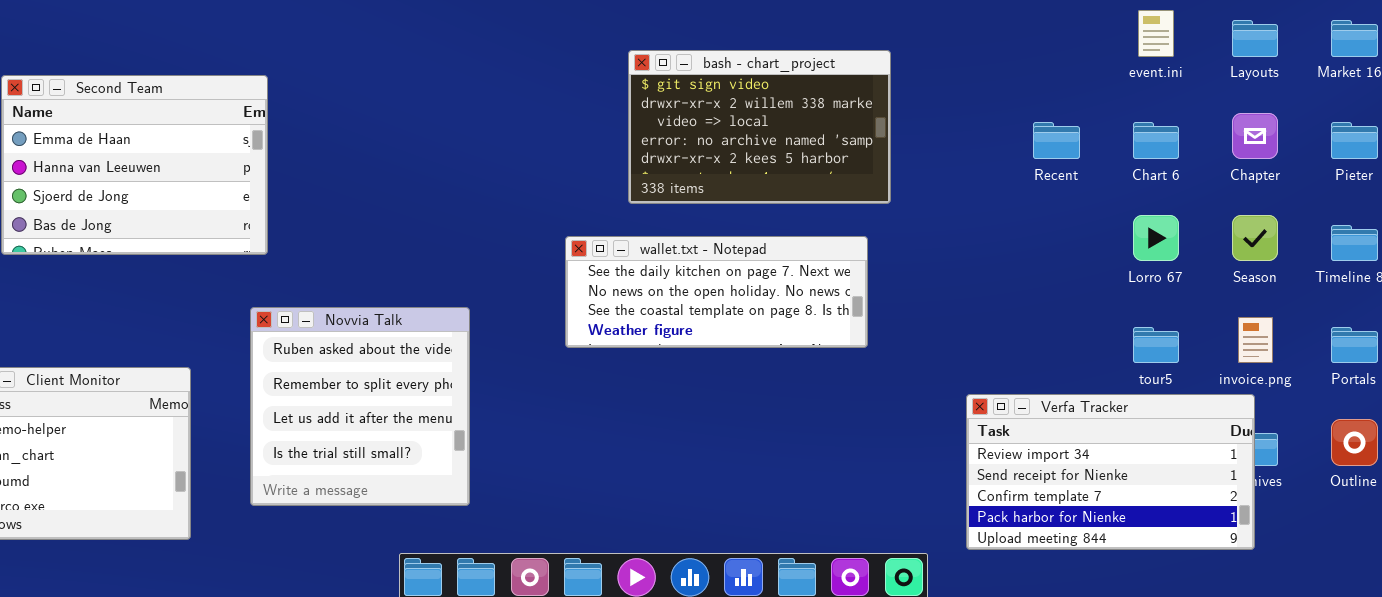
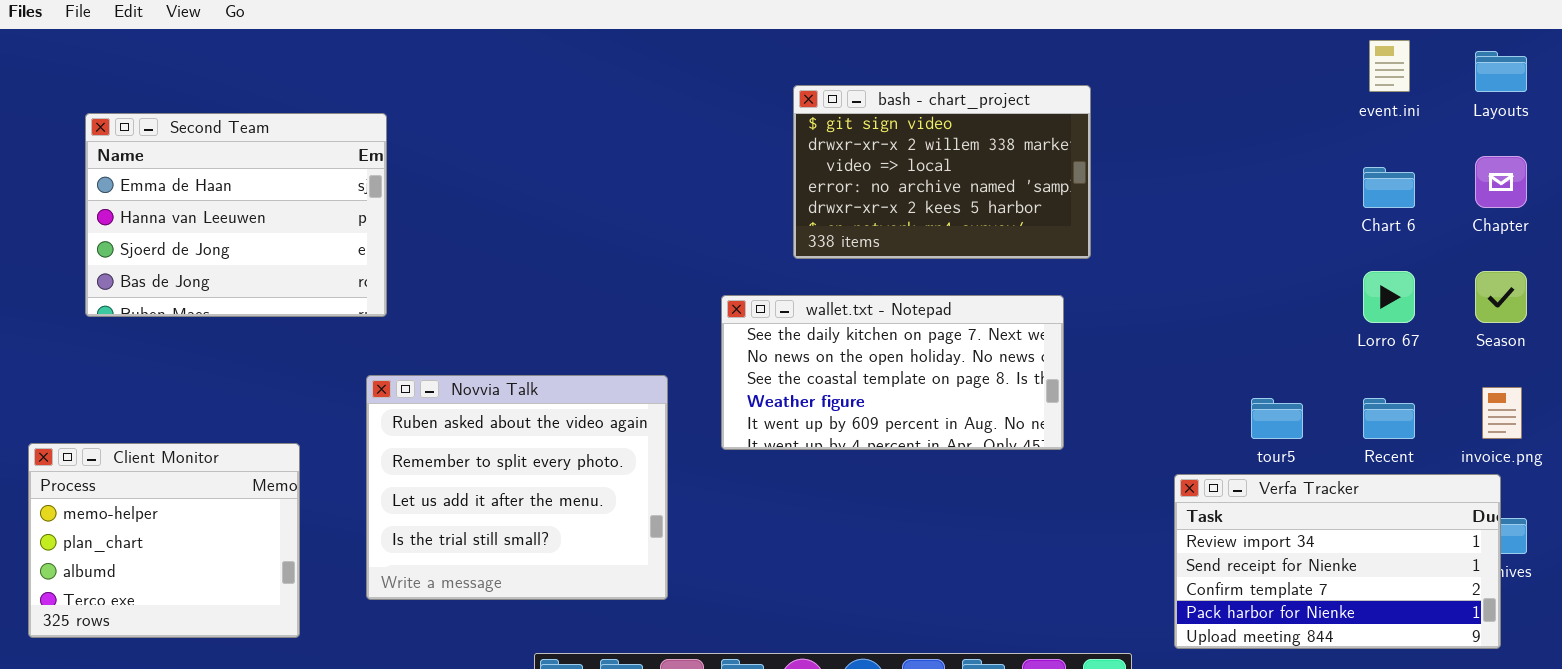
Recent: [1033,122,1080,159] -> [1363,398,1415,439], moved
wallet.txt - Notepad: [565,236,868,348] -> [721,295,1064,450], resized
Novvia Talk: [250,307,470,506] -> [366,375,668,600], resized
tour5: [1133,327,1179,363] -> [1251,398,1303,439], moved

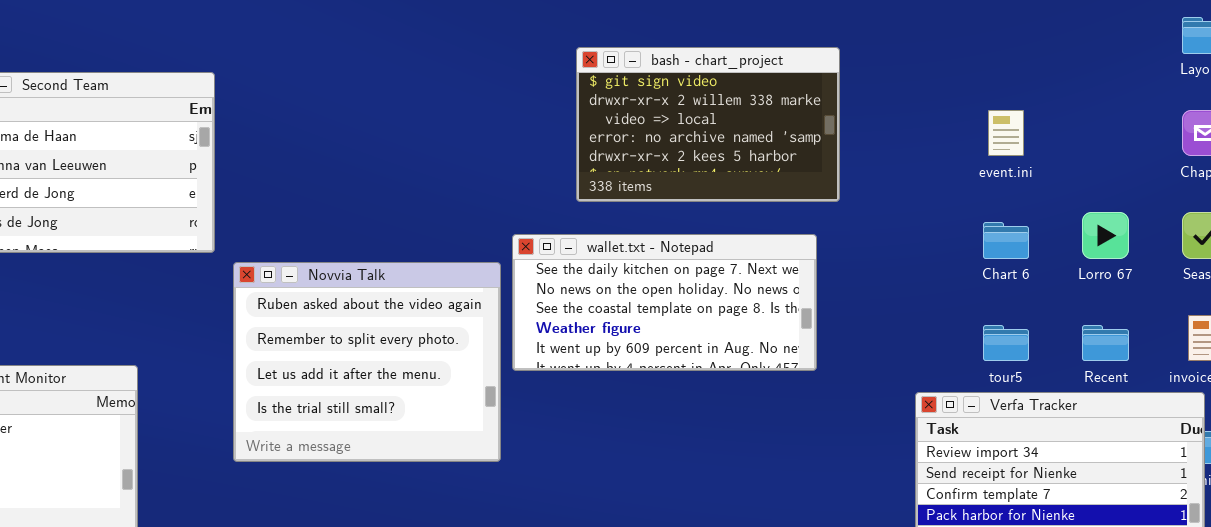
event.ini: [1369,40,1410,92] -> [988,110,1024,156], moved
Chart 6: [1363,167,1415,208] -> [983,222,1029,259], moved
Novvia Talk: [366,375,668,600] -> [233,262,501,462], moved

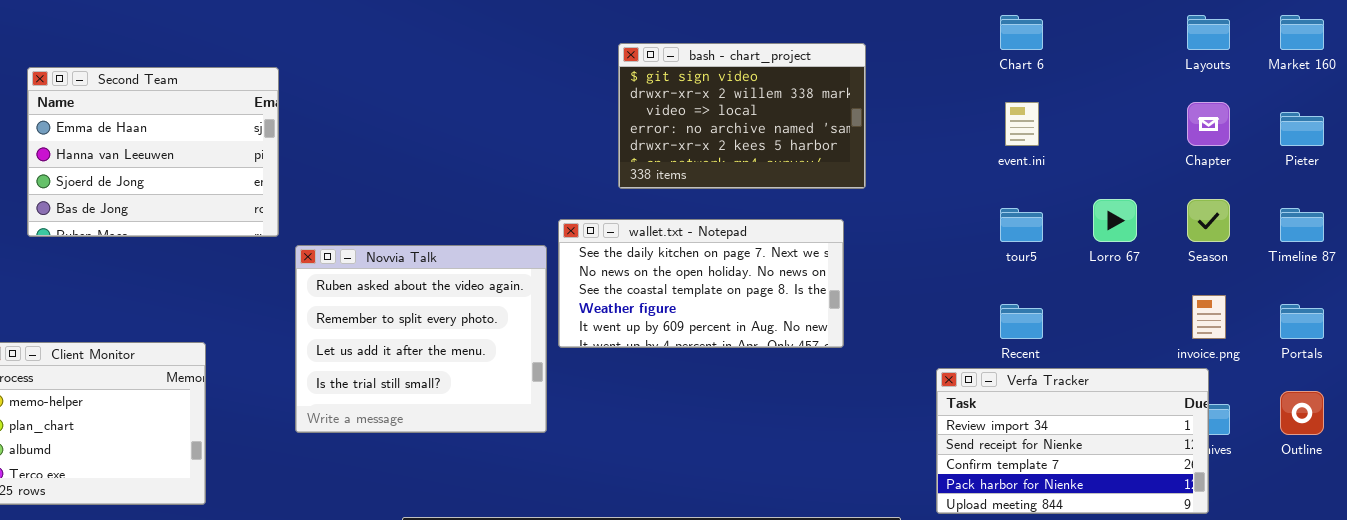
Chart 6: [983,222,1029,259] -> [1000,15,1043,50], moved
tour5: [983,325,1029,361] -> [1000,208,1043,242], moved
Recent: [1082,325,1129,361] -> [1000,304,1043,339], moved

